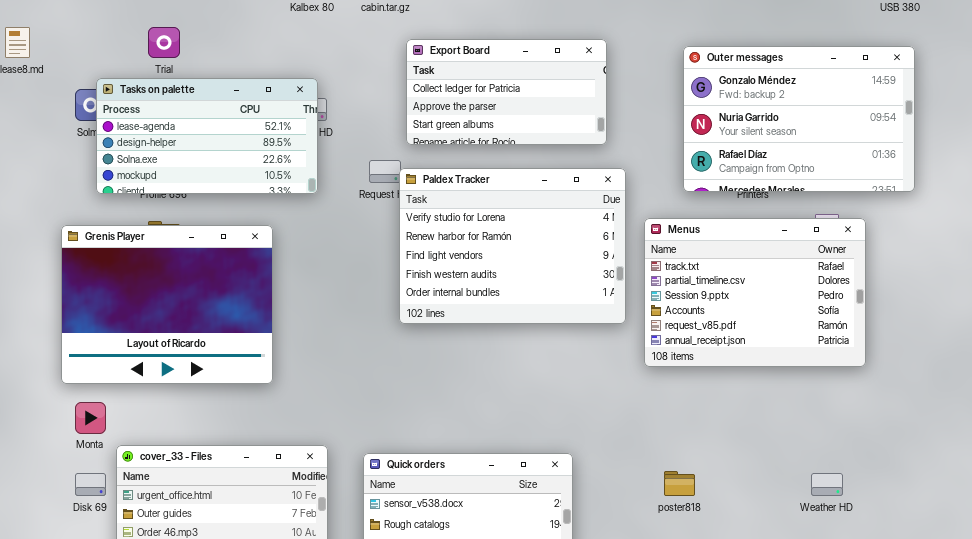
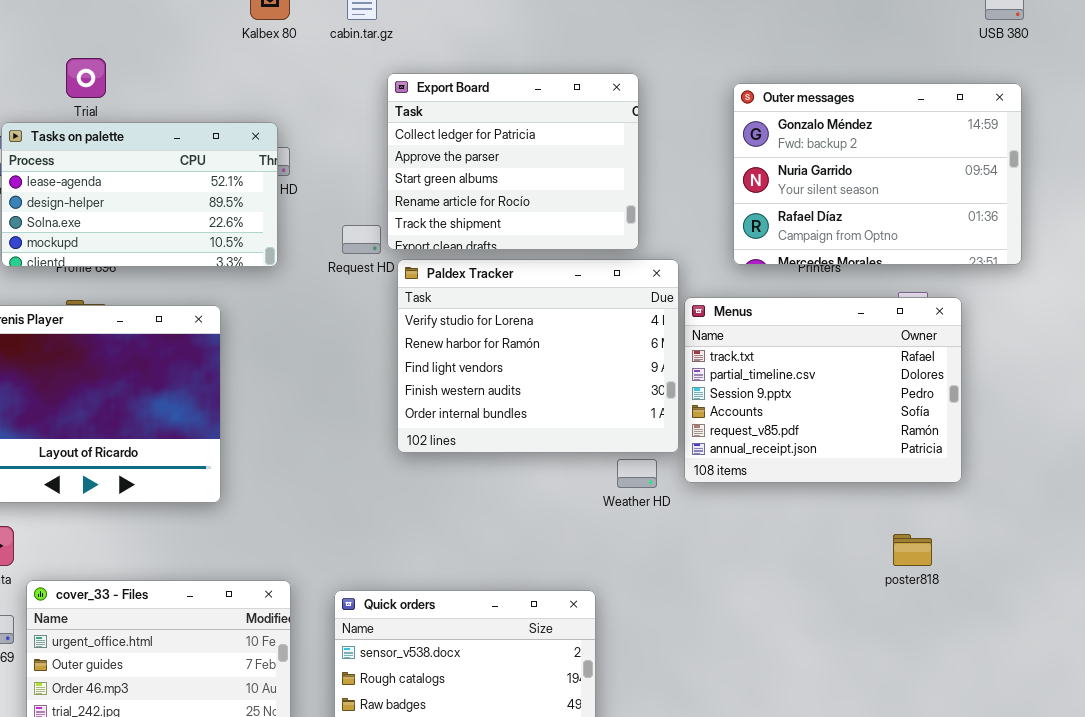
Export Board: [406,39,607,145] -> [387,73,639,250], resized
Paldex Tracker: [399,168,626,324] -> [397,259,679,453], moved
poster818: [664,471,695,496] -> [893,534,932,566], moved
Weather HD: [811,473,843,496] -> [617,459,657,488], moved

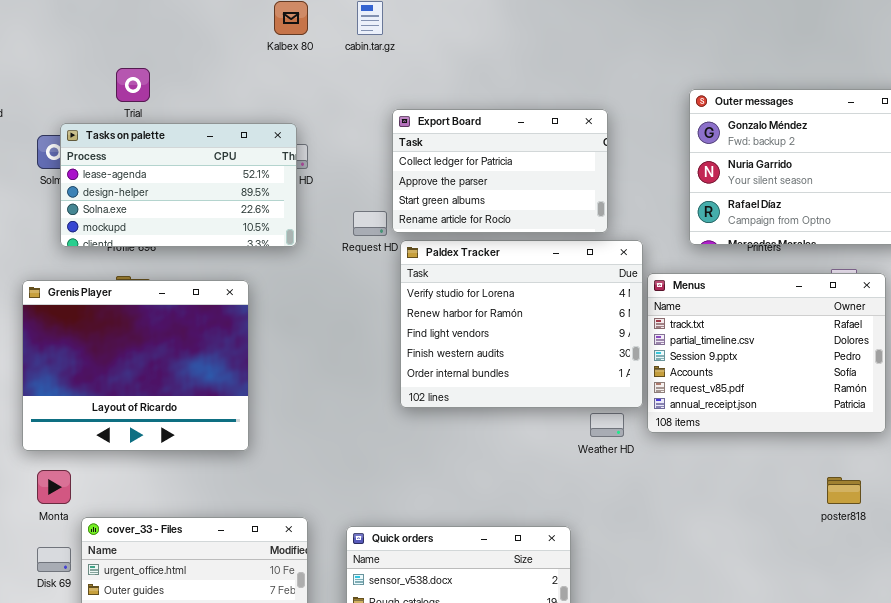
Export Board: [387,73,639,250] -> [392,109,608,233], resized

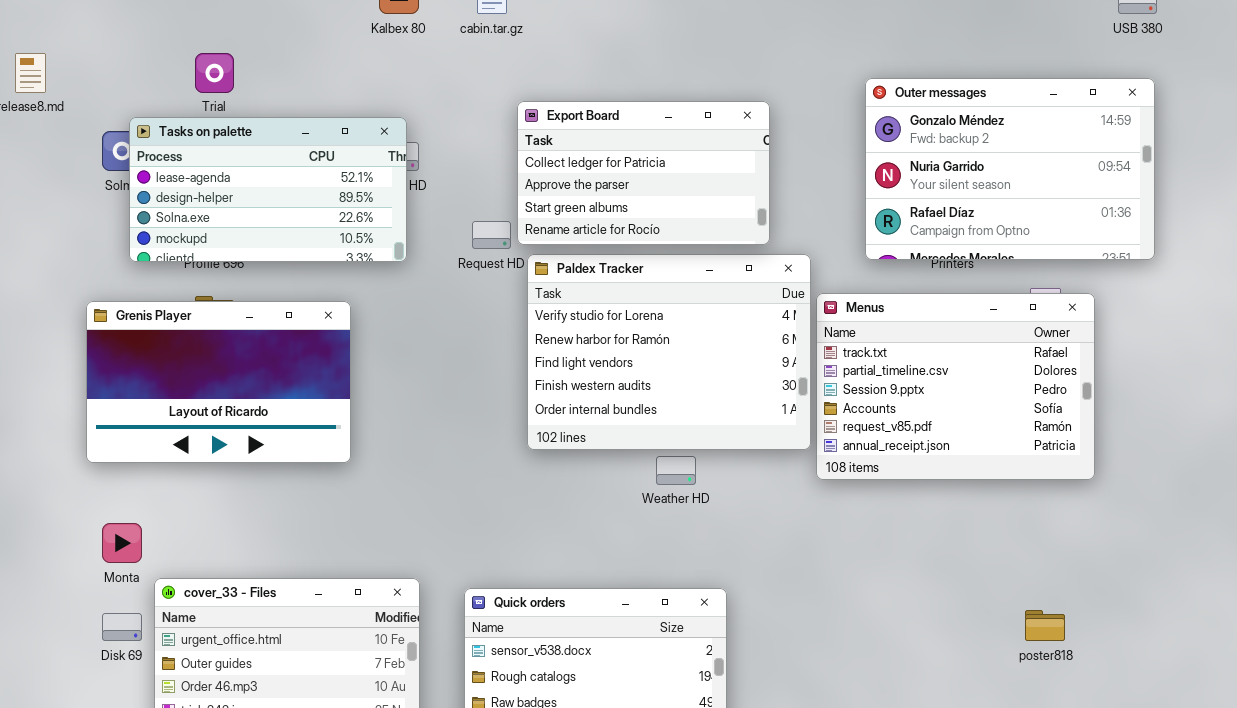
Grenis Player: [22,280,249,451] -> [86,301,351,463], resized
Weather HD: [590,413,624,437] -> [656,456,696,485], moved
poster818: [827,477,861,504] -> [1025,610,1065,641], moved

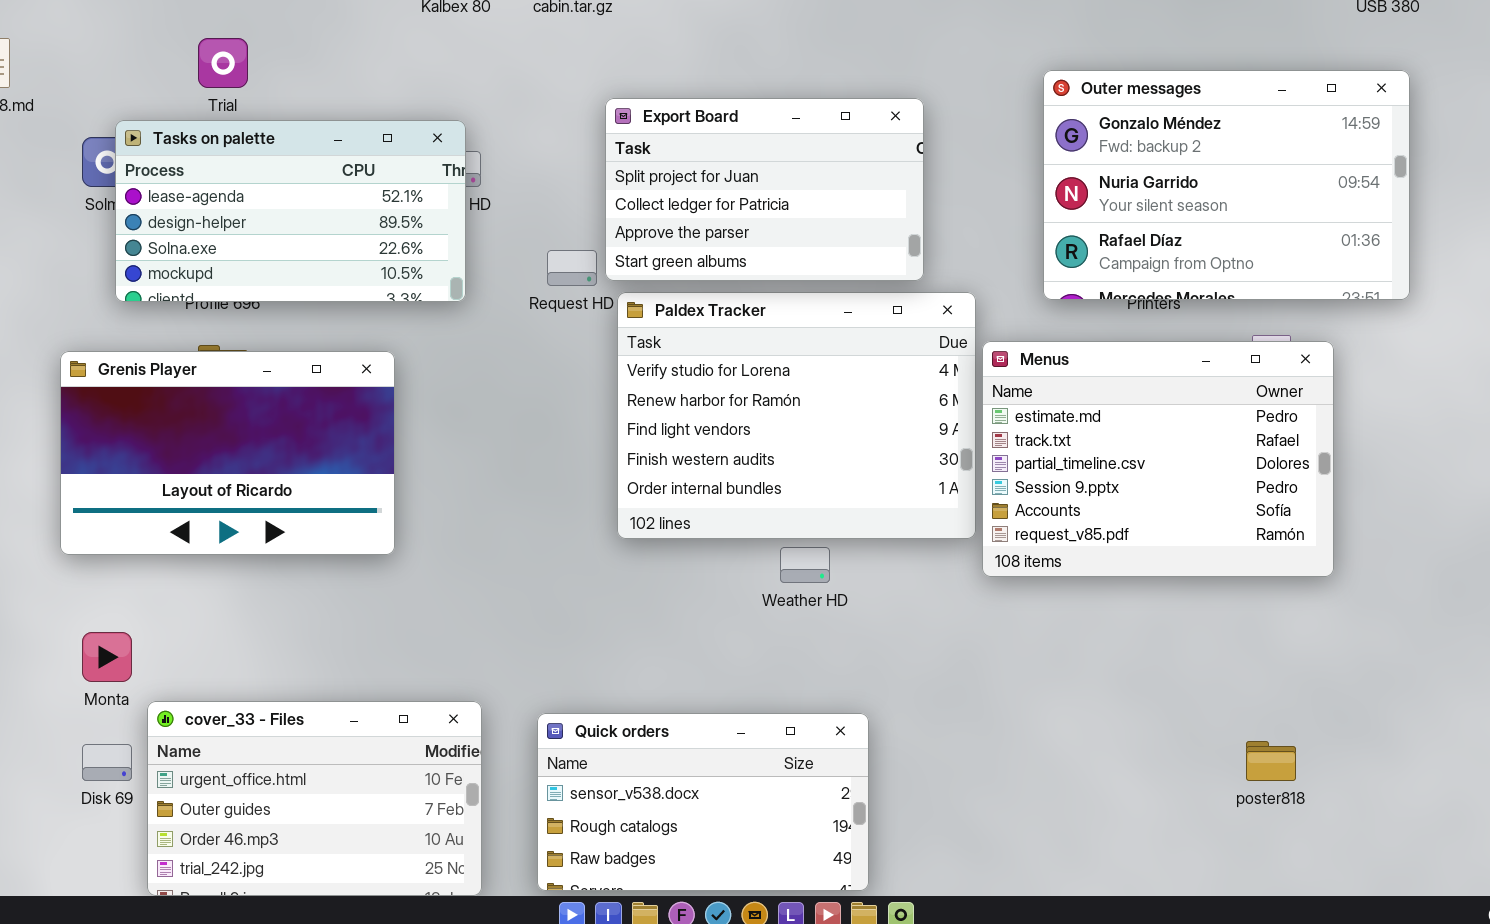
Export Board: [517,101,770,245] -> [605,98,924,281], scrolled up 1 row
Menus: [816,293,1095,480] -> [982,341,1334,577], scrolled up 1 row

